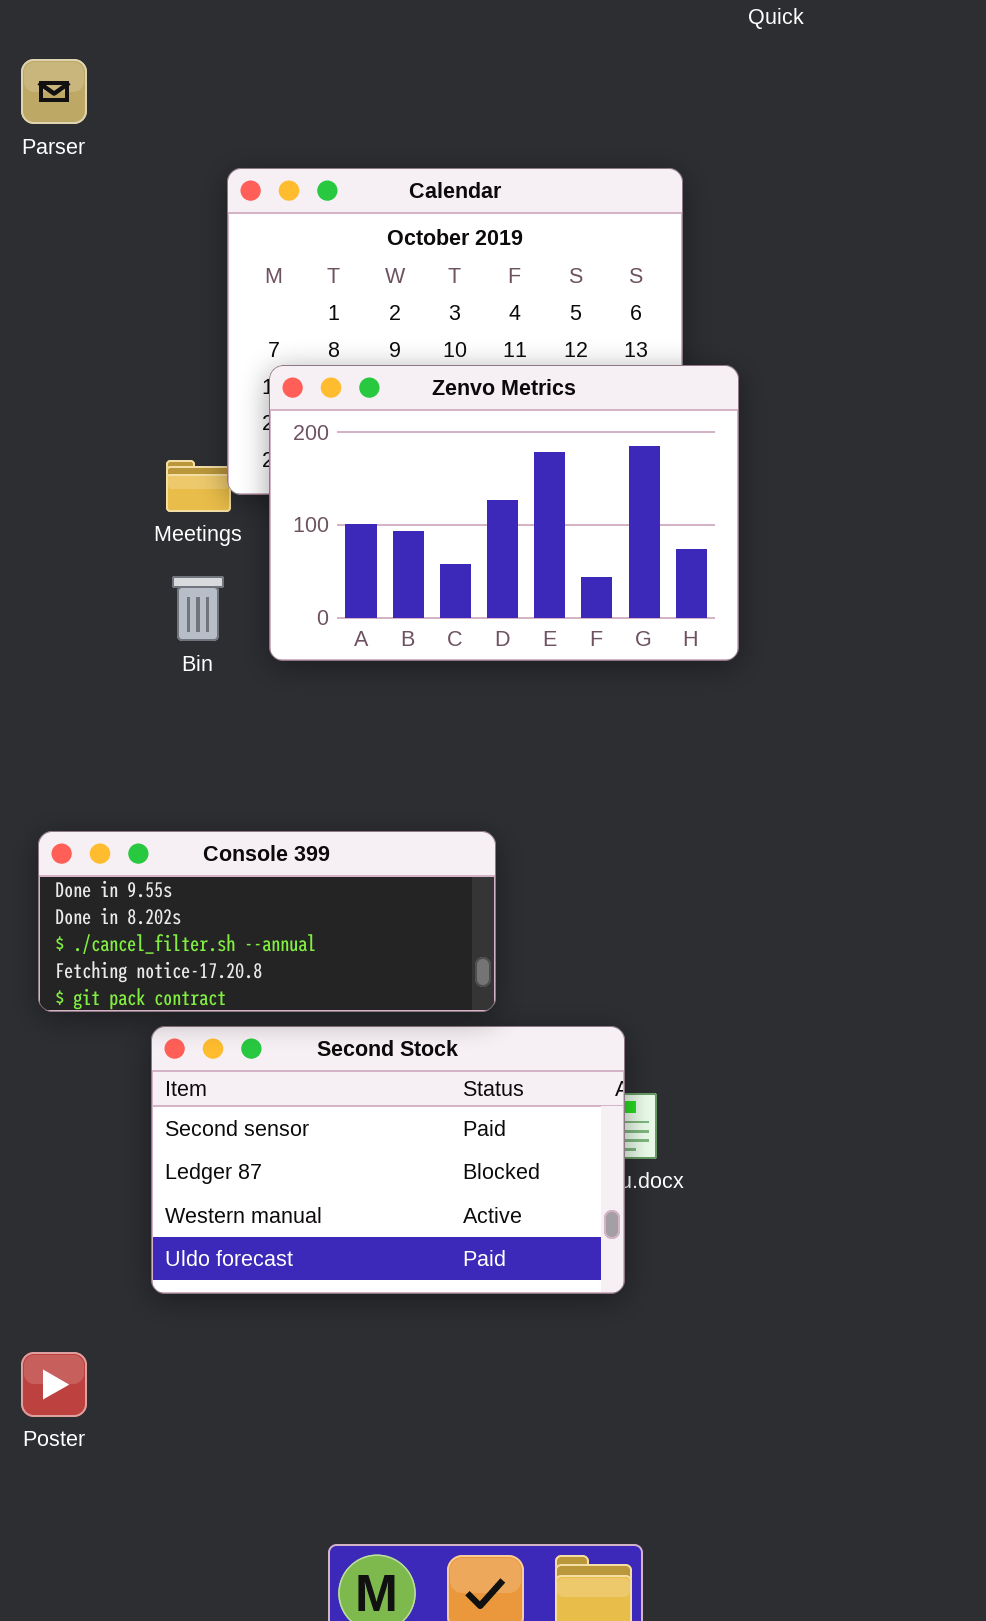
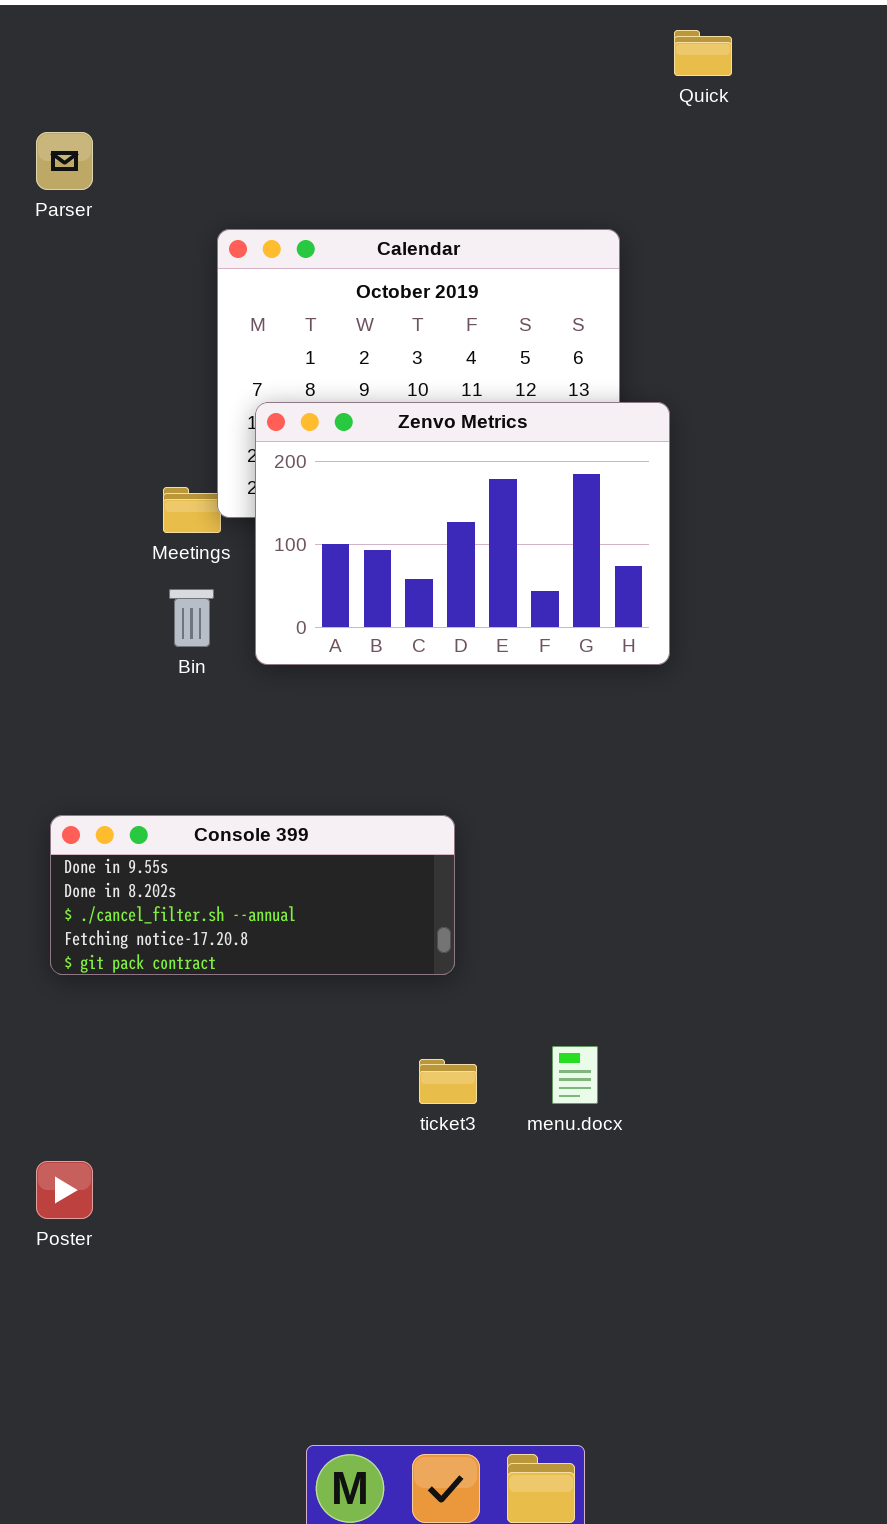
Second Stock: [151,1026,625,1294] -> none, closed
Poster: [21,1352,87,1417] -> [36,1161,93,1219], moved

